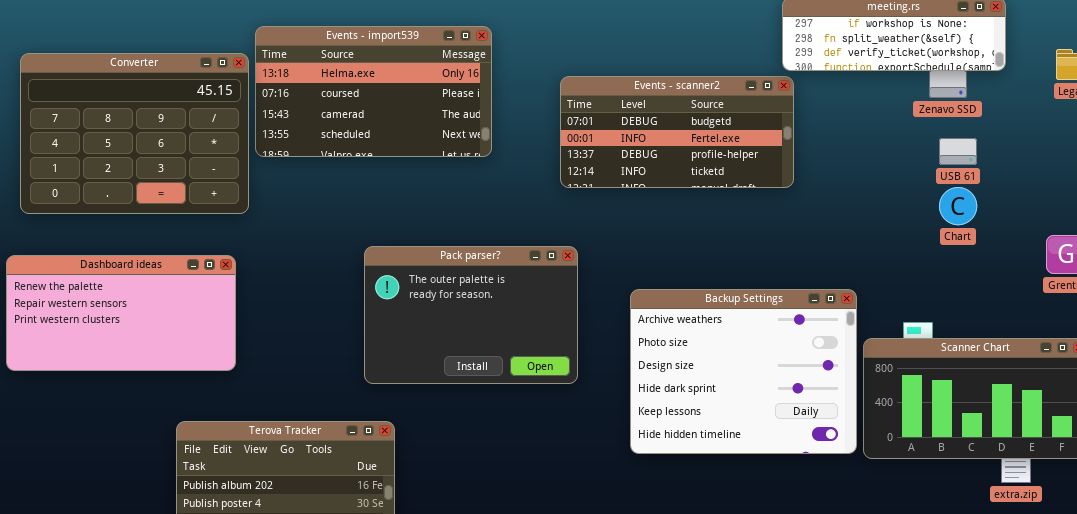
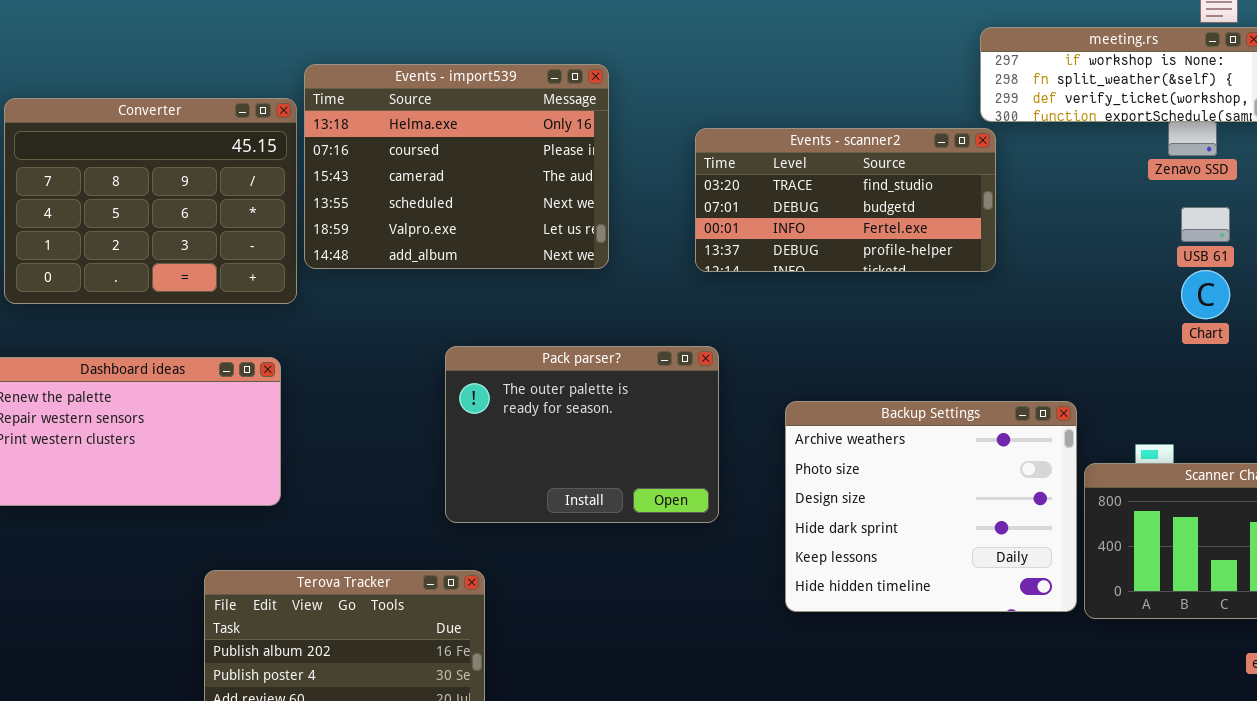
Events - import539: [255,26,492,157] -> [304,64,609,269], resized
Events - scanner2: [560,76,794,188] -> [695,128,996,272], scrolled up 1 row

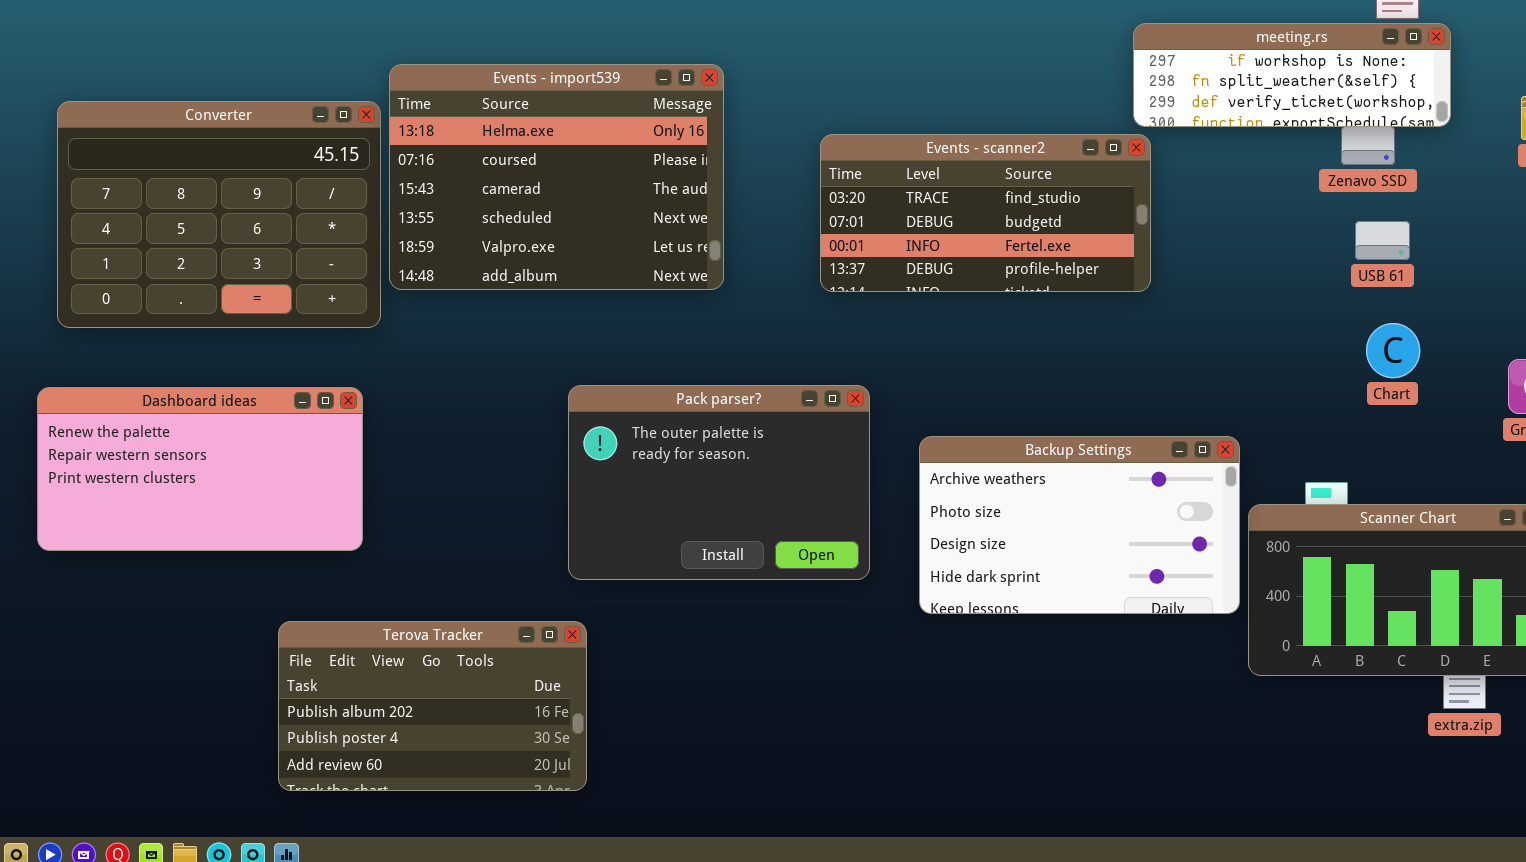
Chart: [1181,270,1230,319] -> [1366,323,1420,378], moved
Pack parser?: [445,346,719,523] -> [568,385,870,580], moved
Backup Settings: [785,401,1077,612] -> [919,436,1240,614], resized

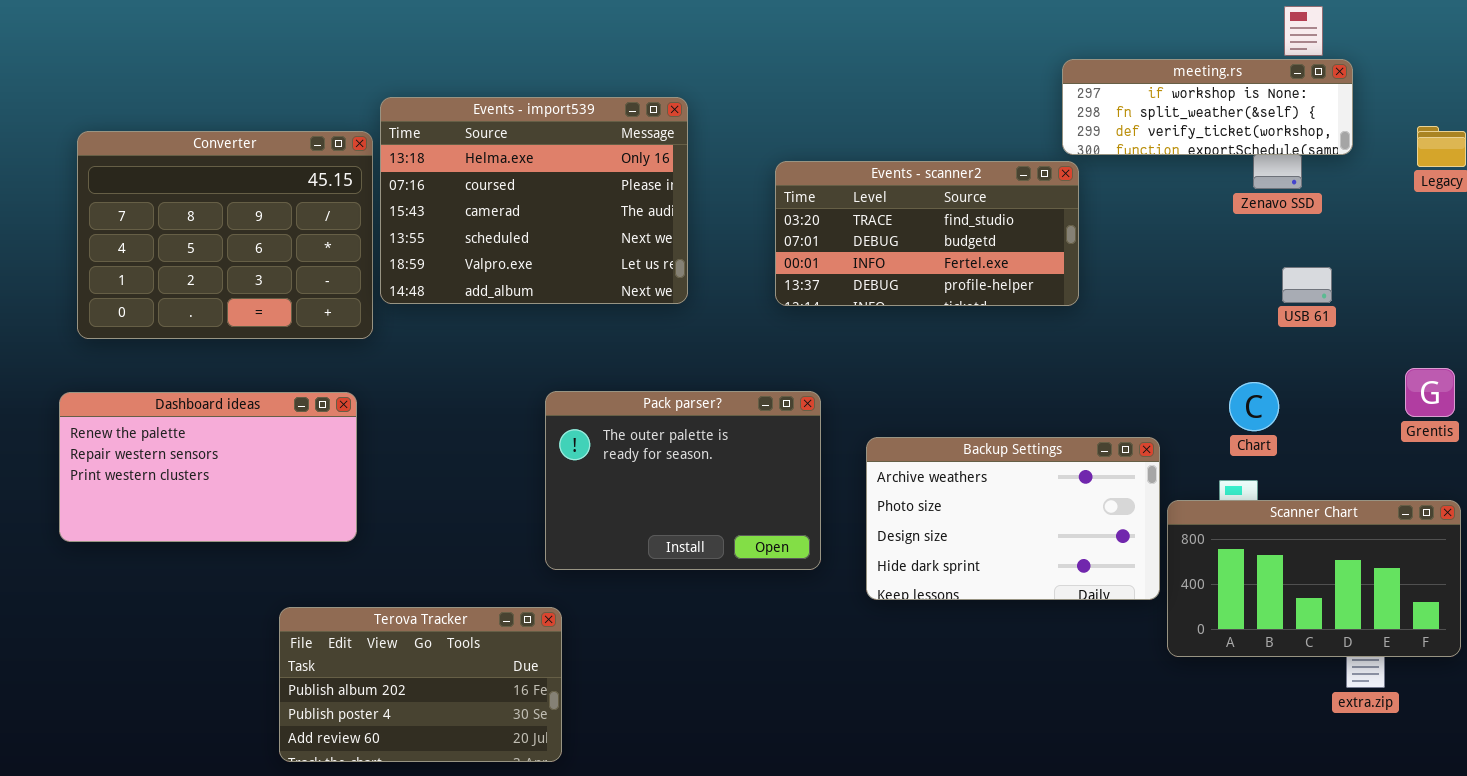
USB 61: [1355,221,1410,260] -> [1282,267,1332,303], moved
Chart: [1366,323,1420,378] -> [1229,382,1279,431], moved

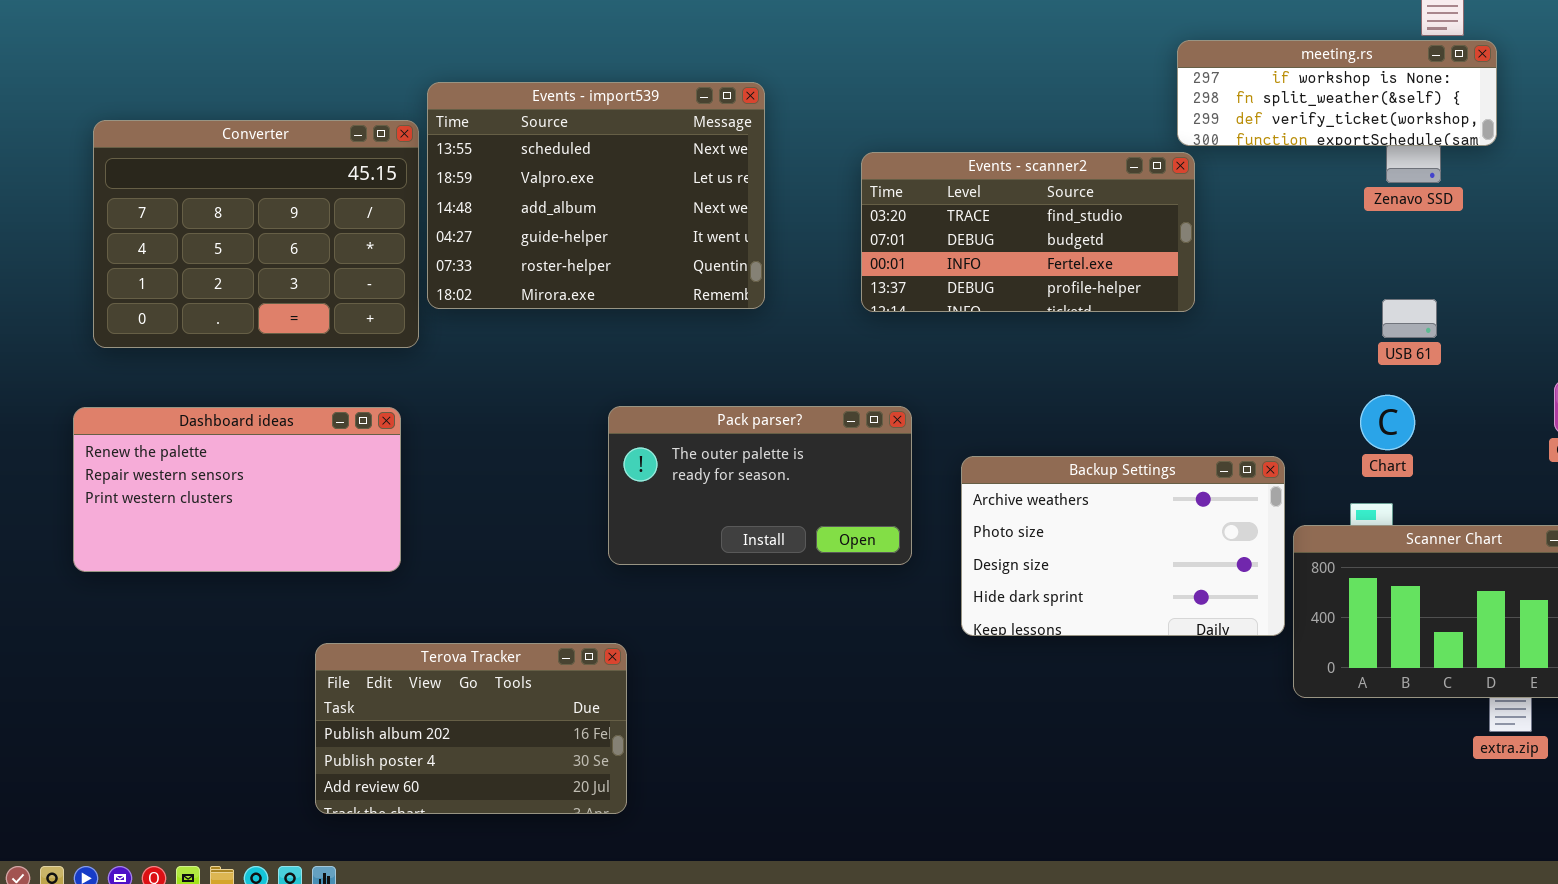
Events - import539: [380,97,688,304] -> [427,82,765,309], scrolled down 3 rows
USB 61: [1282,267,1332,303] -> [1382,299,1437,338], moved
Pack parser?: [545,391,821,570] -> [608,406,912,565], resized

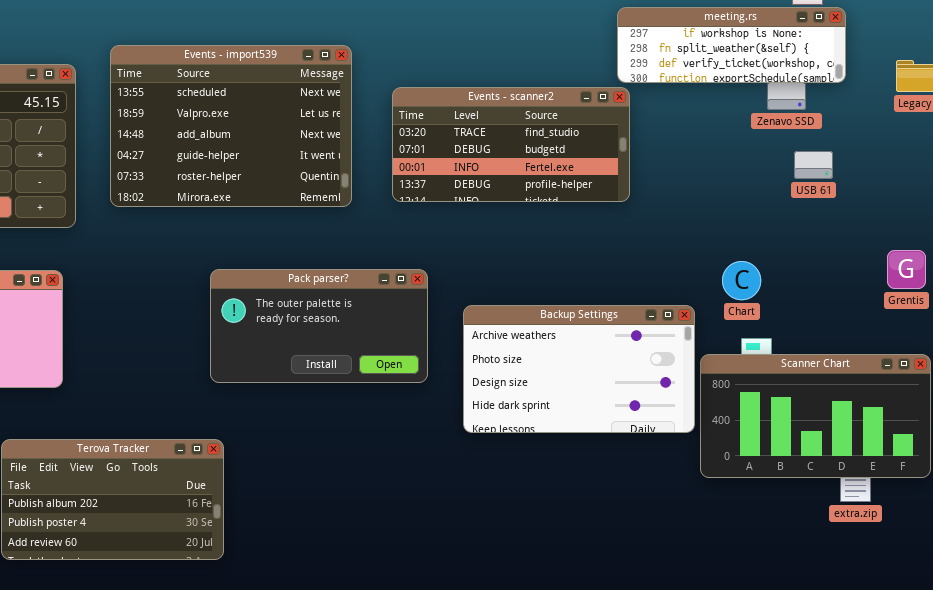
Events - import539: [427,82,765,309] -> [110,45,352,207], moved
USB 61: [1382,299,1437,338] -> [794,151,833,179], moved
Chart: [1360,395,1415,450] -> [722,261,761,300], moved

